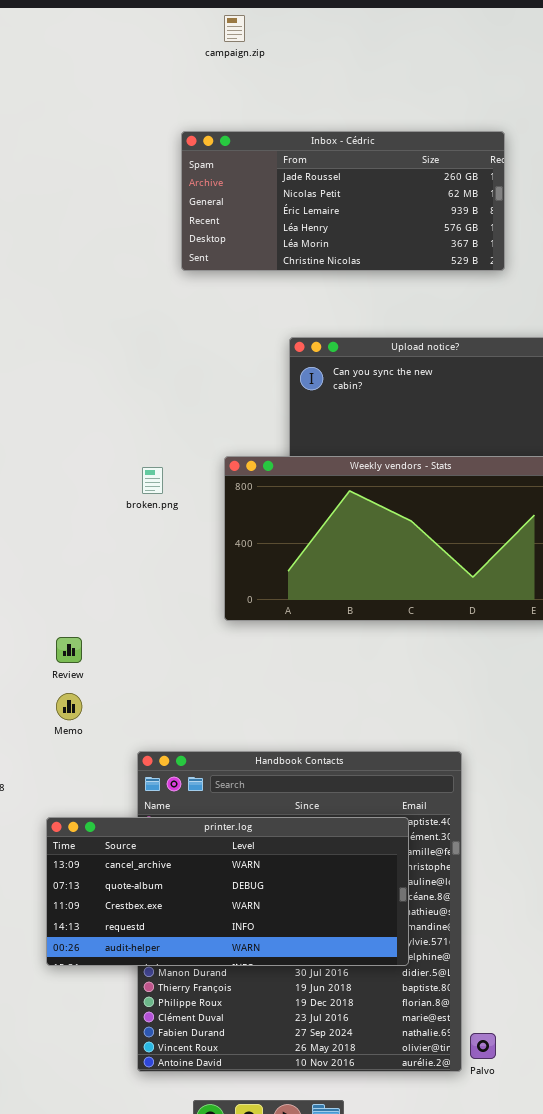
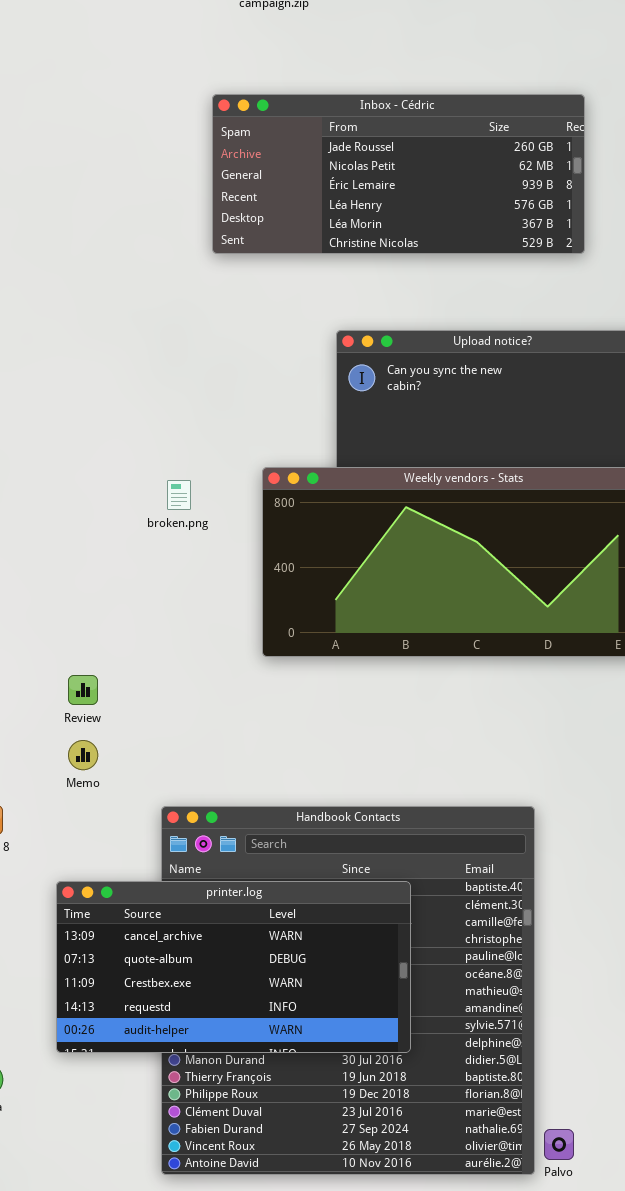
printer.log: [46,817,409,966] -> [56,881,411,1053], resized

